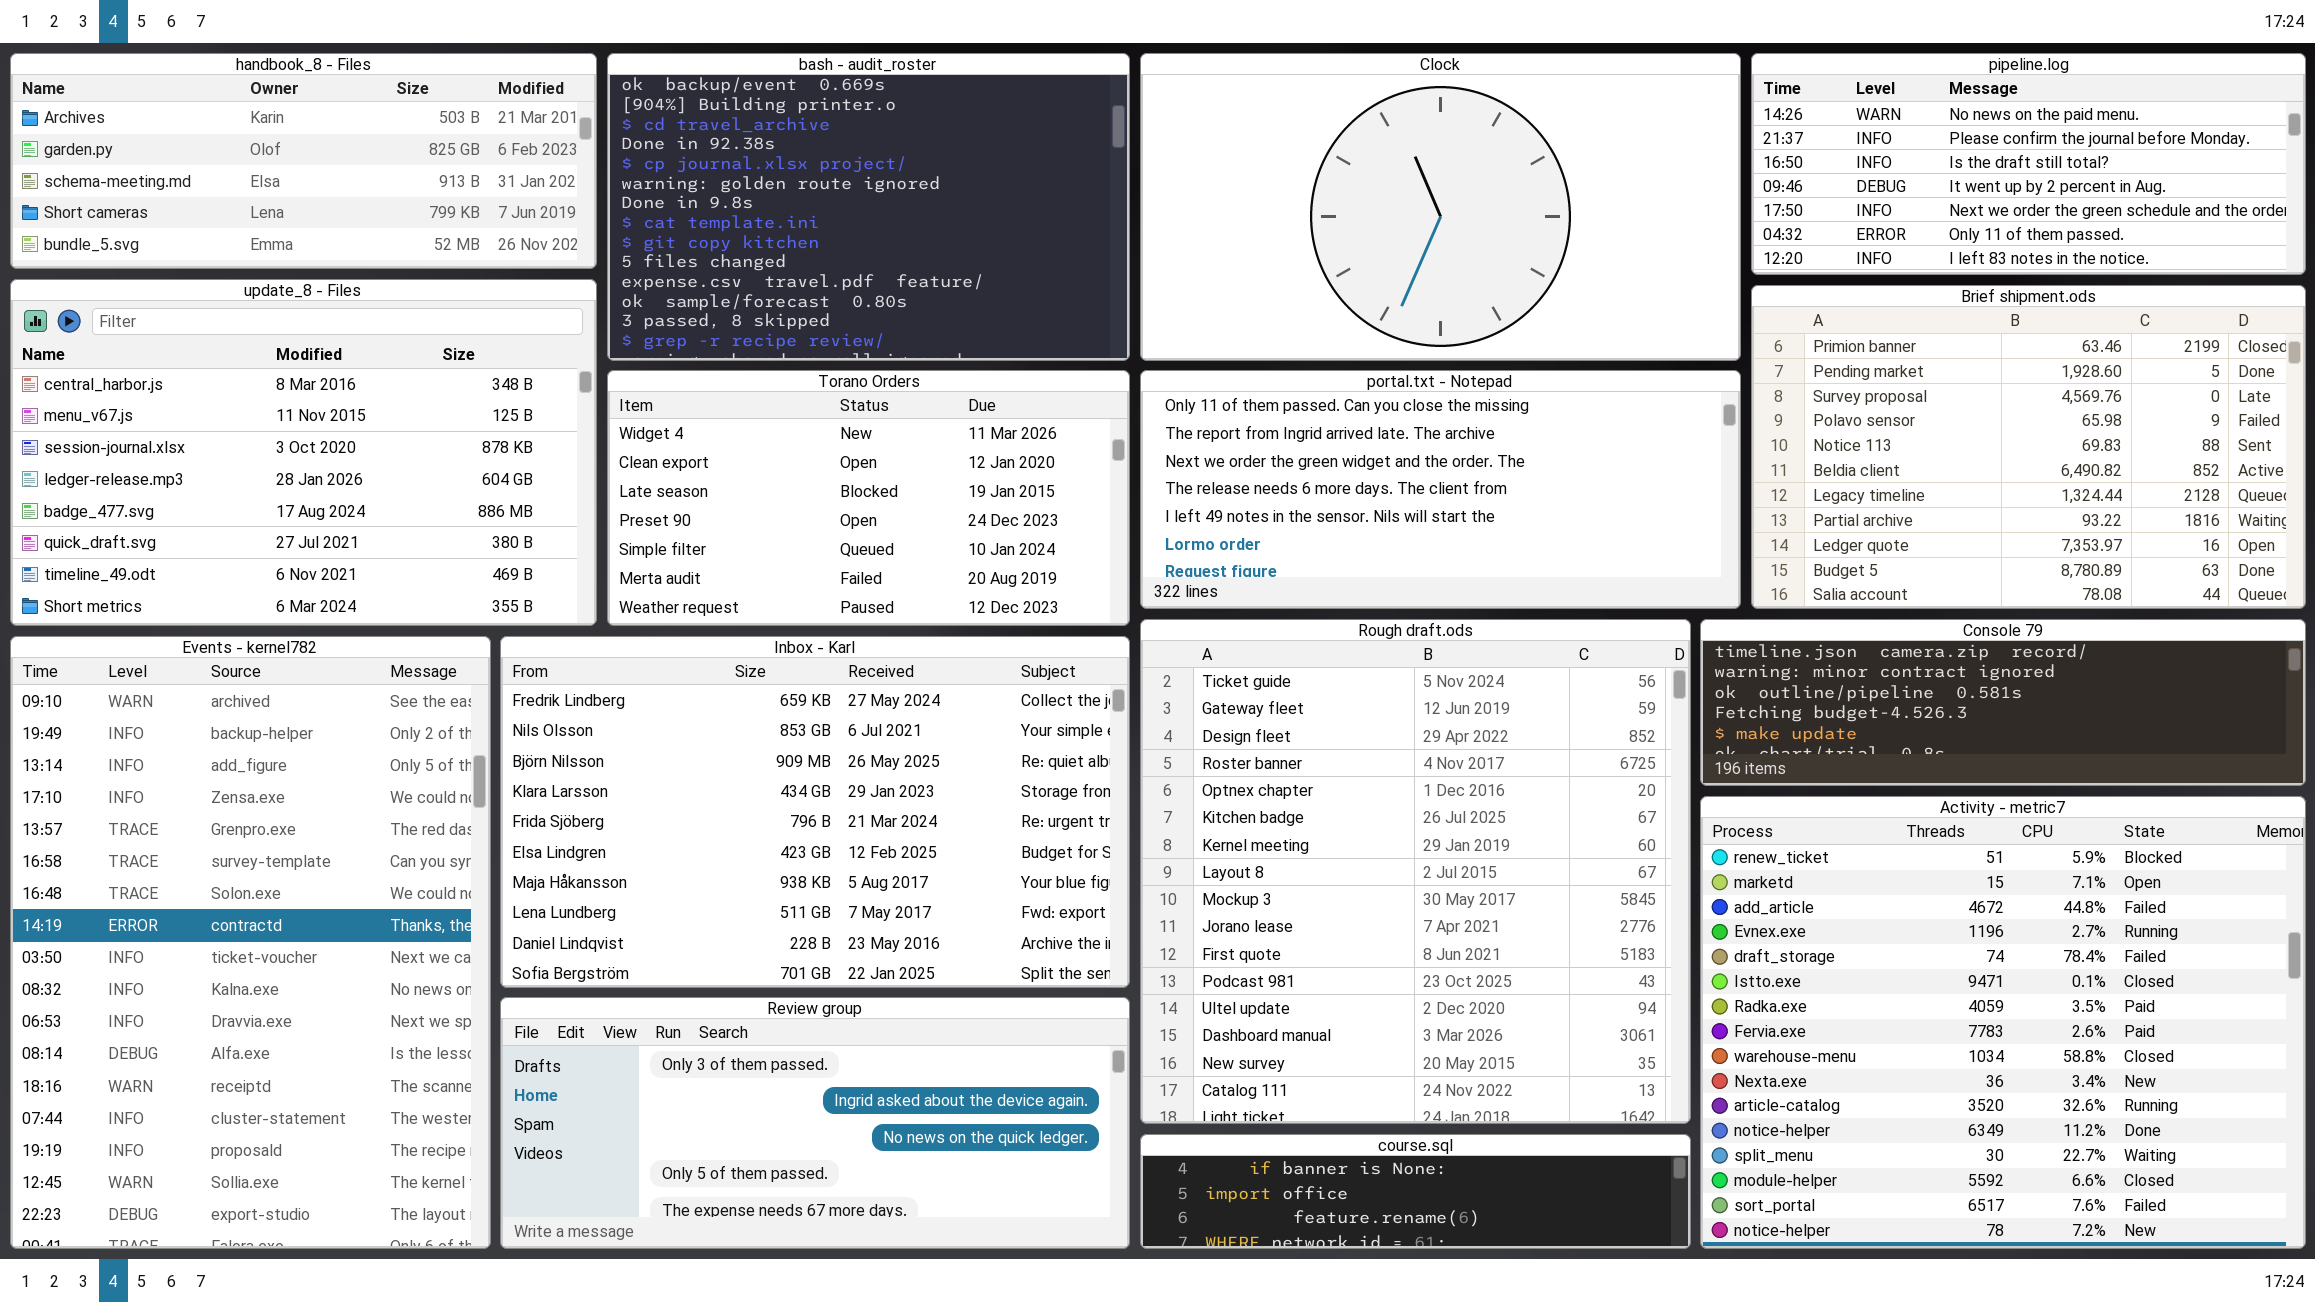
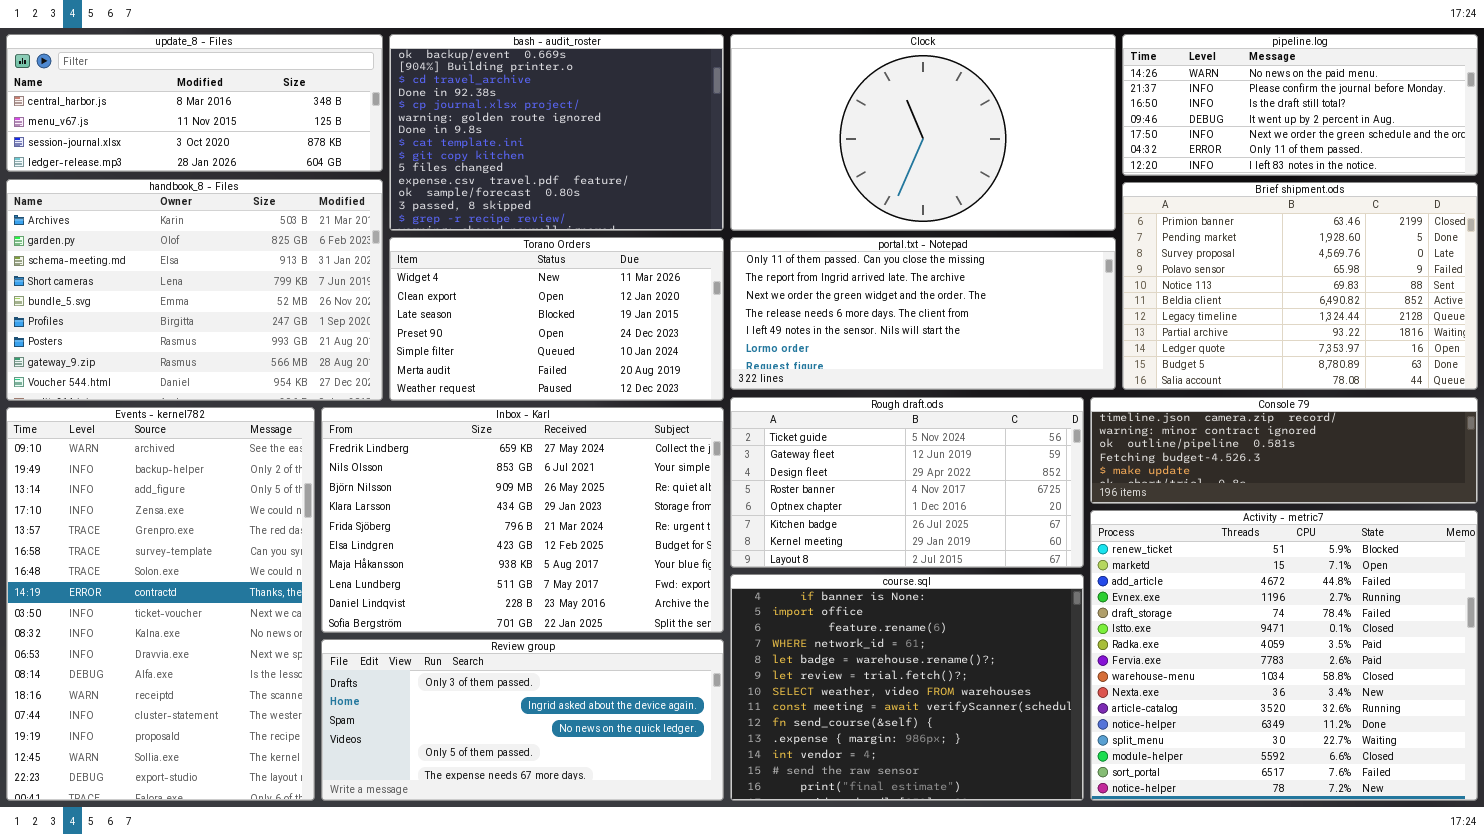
handbook_8 - Files: [10,53,597,269] -> [6,179,383,401], moved, resized
update_8 - Files: [10,279,597,626] -> [6,34,383,172], moved, resized
Rough draft.ods: [1140,619,1691,1124] -> [730,397,1084,568], resized
course.sql: [1140,1134,1691,1249] -> [730,574,1084,801], resized

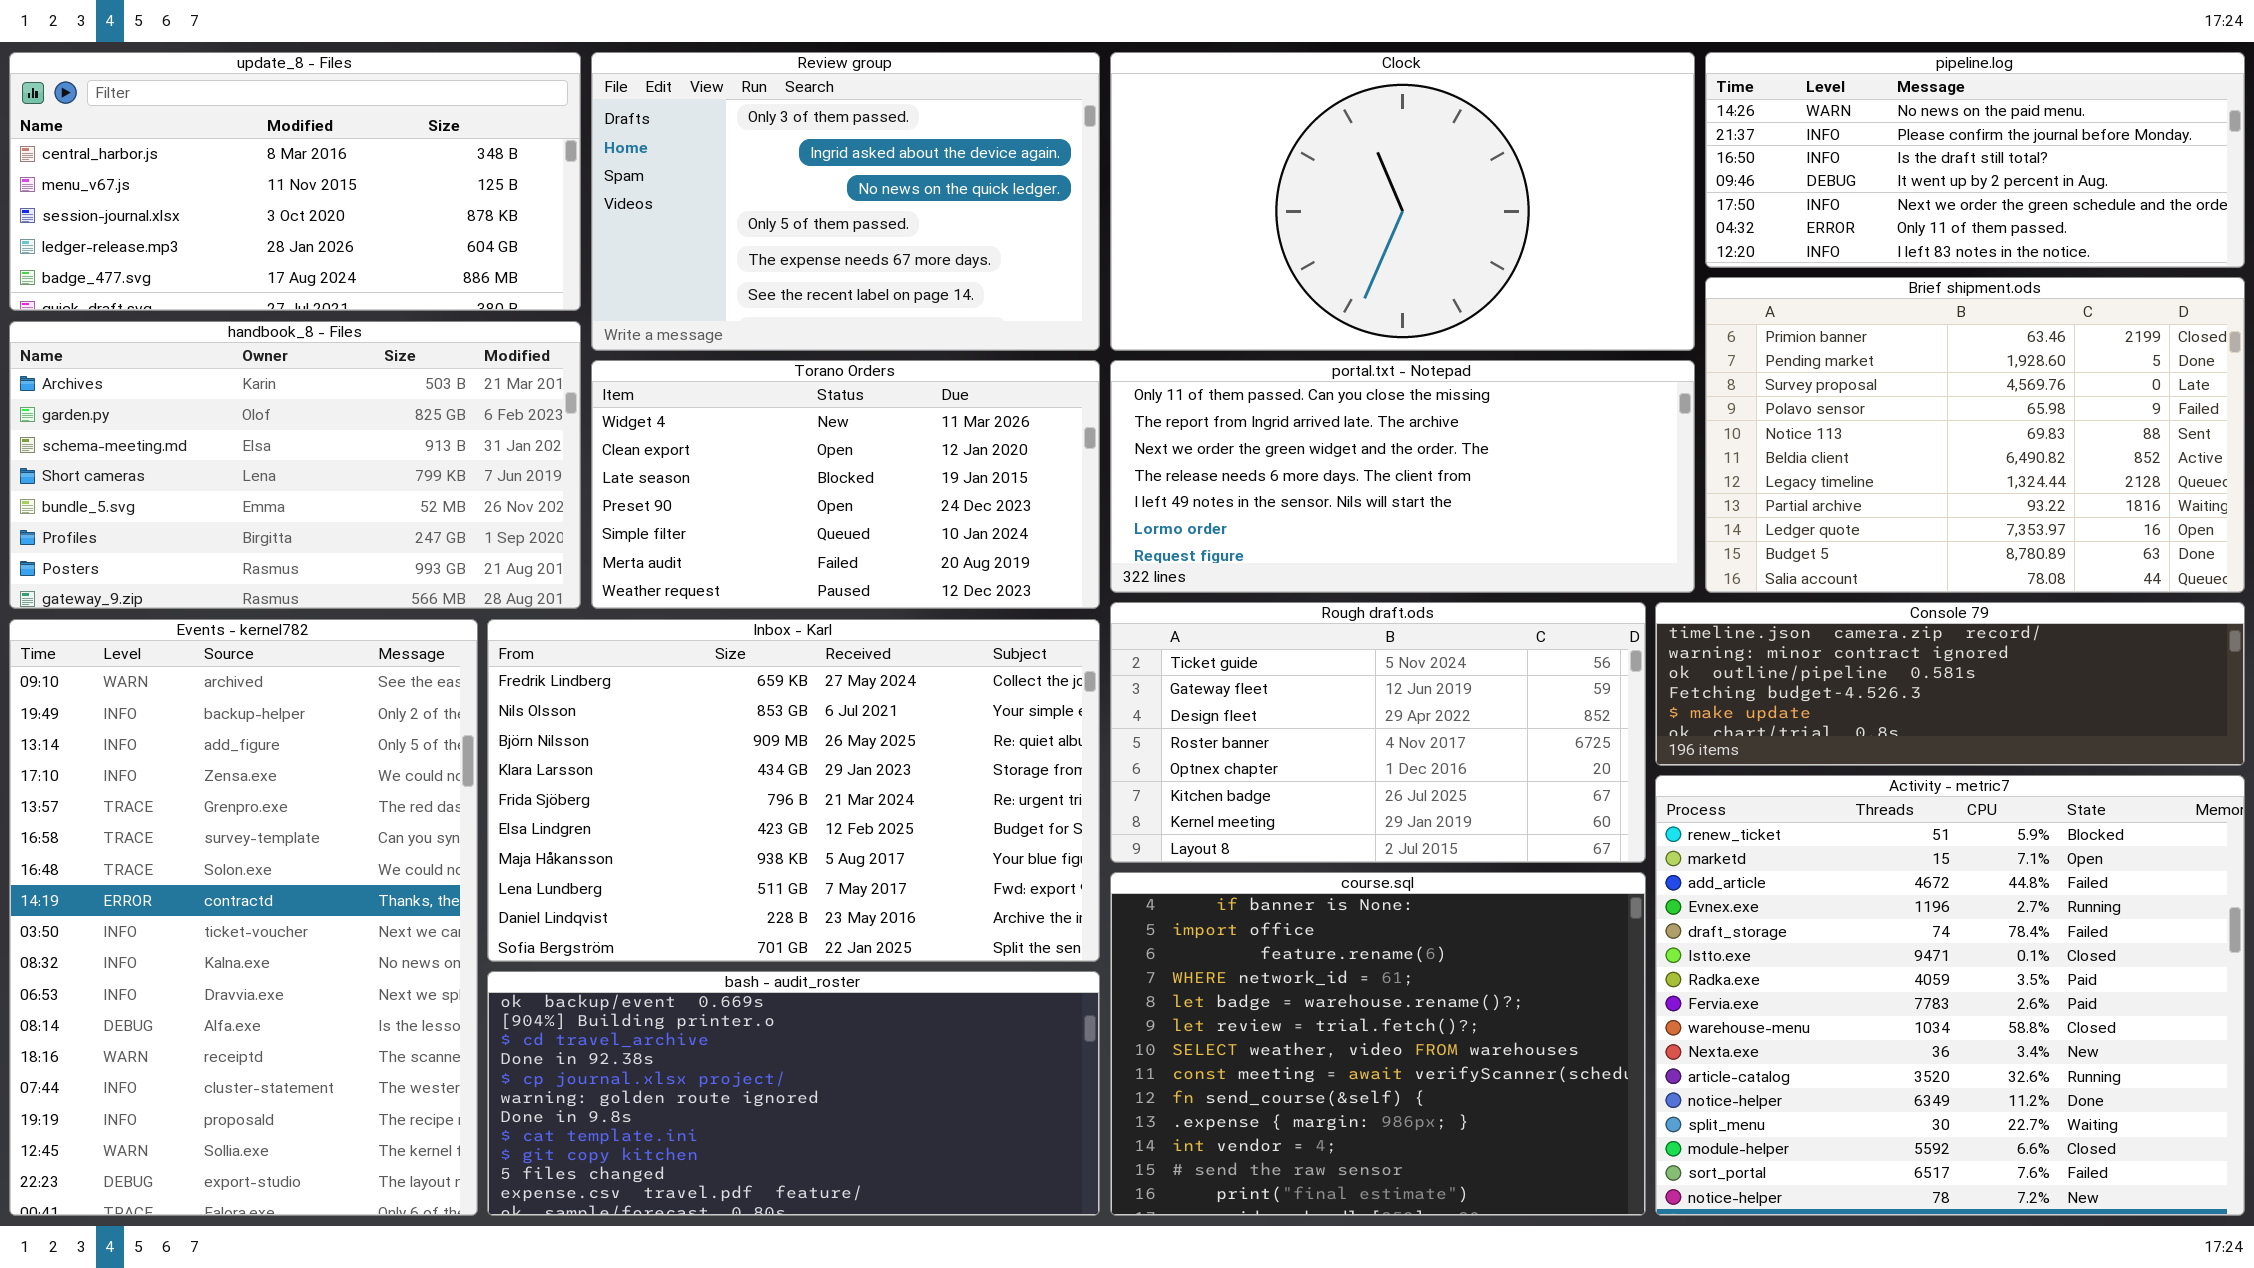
update_8 - Files: [6,34,383,172] -> [9,52,581,311], resized
bash - audit_roster: [389,34,724,231] -> [487,971,1100,1216], moved, resized
handbook_8 - Files: [6,179,383,401] -> [9,321,581,609], resized
Review group: [321,639,724,801] -> [591,52,1100,351], moved, resized

